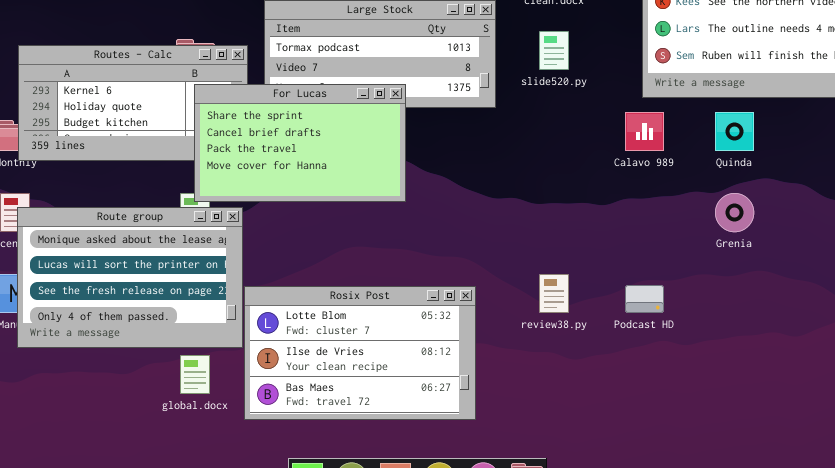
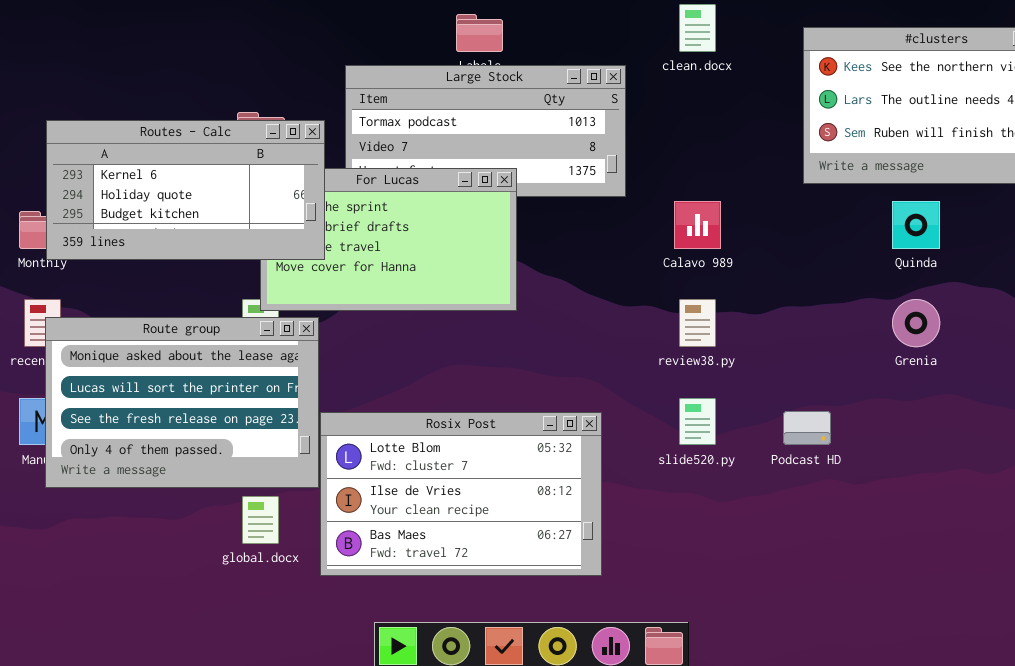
slide520.py: [539,31,569,70] -> [679,398,716,445], moved
Routes - Calc: [18,45,248,161] -> [46,120,325,260], raised
Calavo 989: [625,112,664,151] -> [674,201,721,249], moved
review38.py: [539,274,569,313] -> [679,299,716,347], moved

